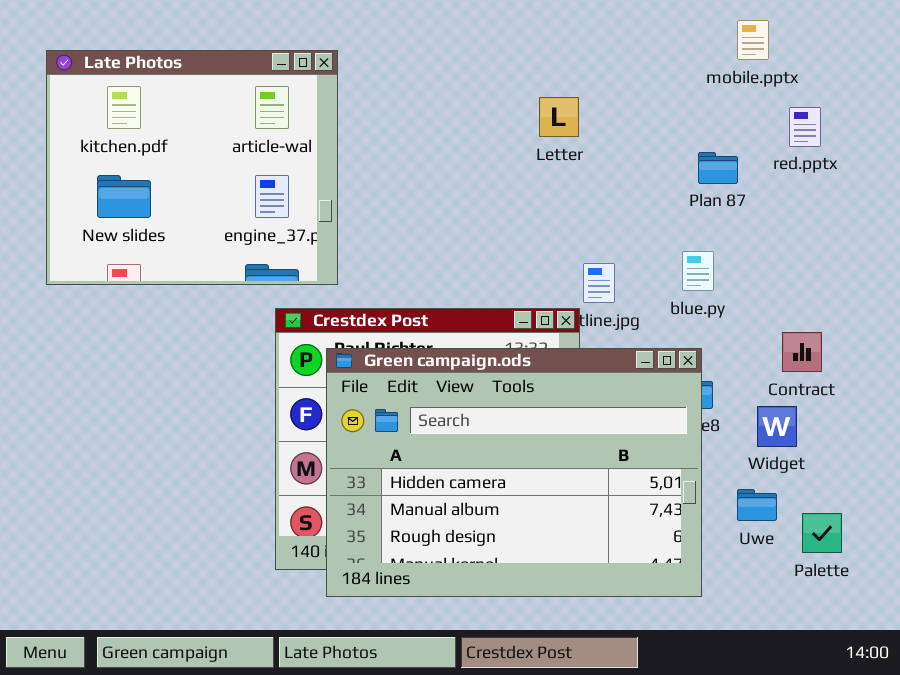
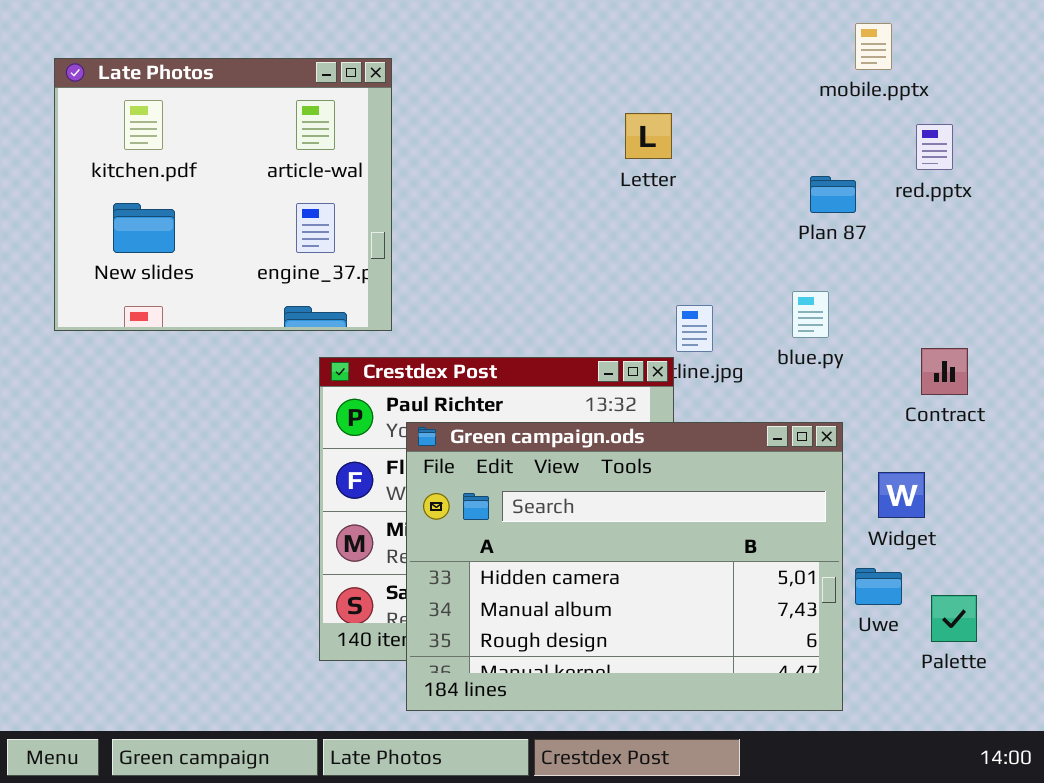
Contract: [782,332,822,372] -> [921,348,968,395], moved
Green campaign.ods: [326,348,702,597] -> [406,422,843,711], moved

